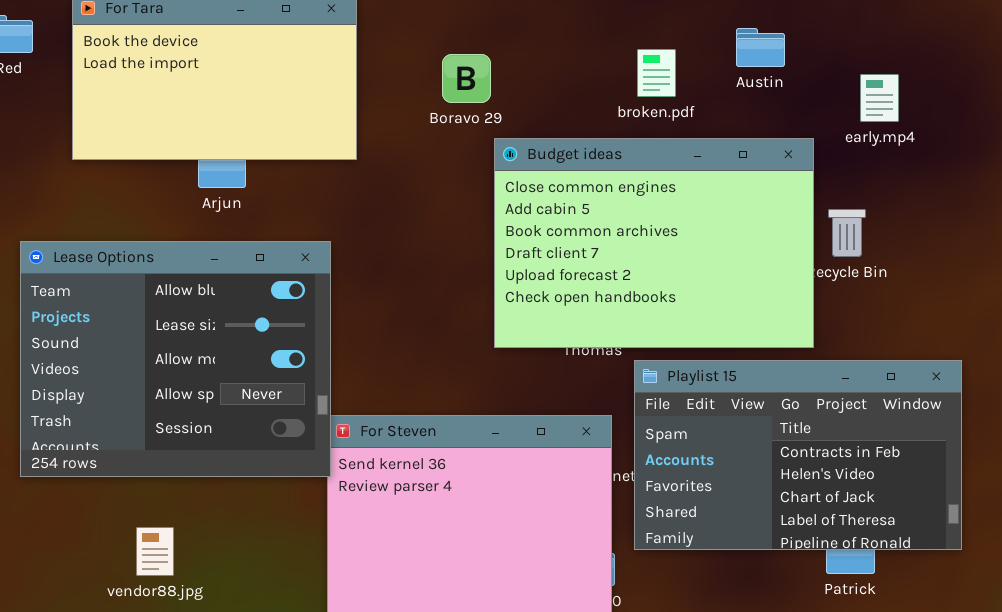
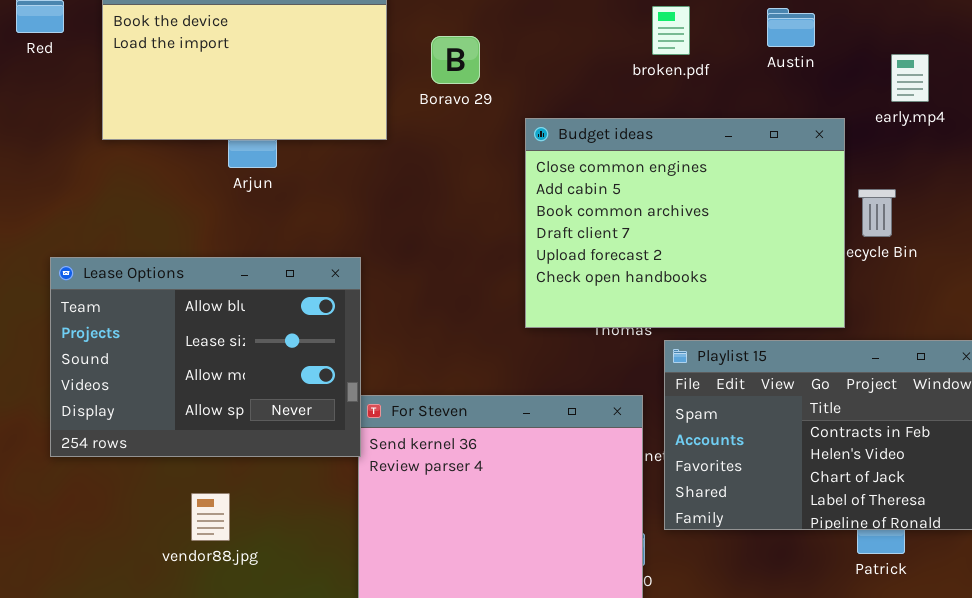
broken.pdf: [637,49,676,97] -> [652,6,690,55], moved
Boravo 29: [442,54,491,103] -> [431,36,480,84], moved
Lease Options: [20,241,331,477] -> [50,257,361,457], resized
vendor88.jpg: [136,527,174,576] -> [191,493,230,541], moved

